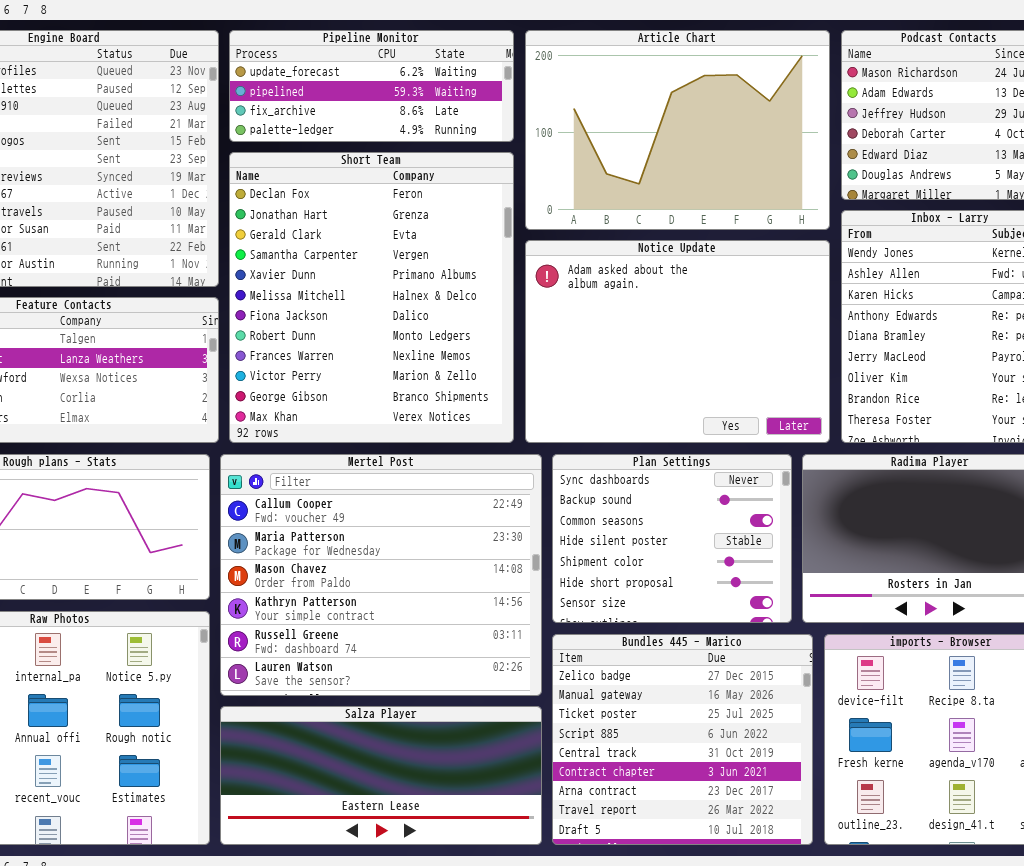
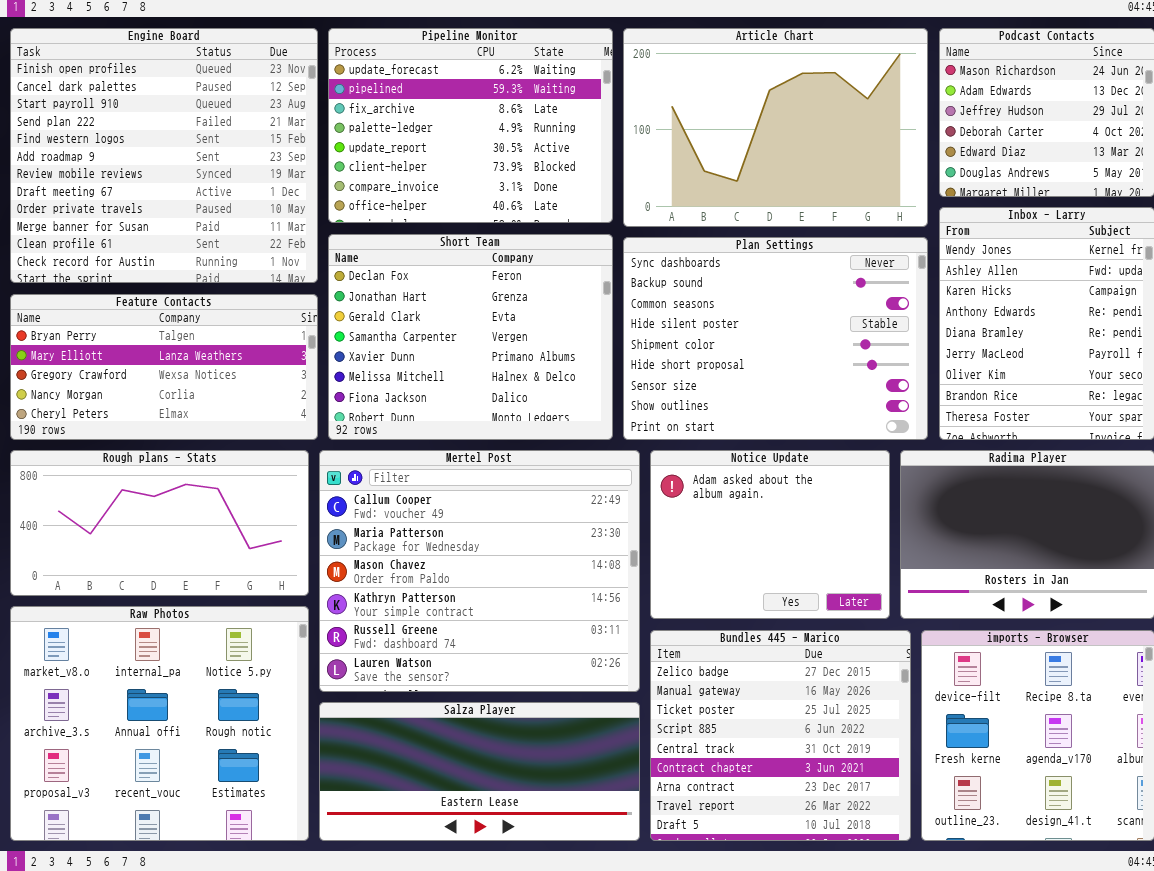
Pipeline Monitor: [229,30,514,142] -> [328,28,613,223], resized
Short Team: [229,152,514,443] -> [328,234,613,440], resized
Notice Update: [525,240,830,443] -> [650,450,890,619], moved, resized
Plan Settings: [552,454,792,623] -> [623,237,928,440], moved, resized

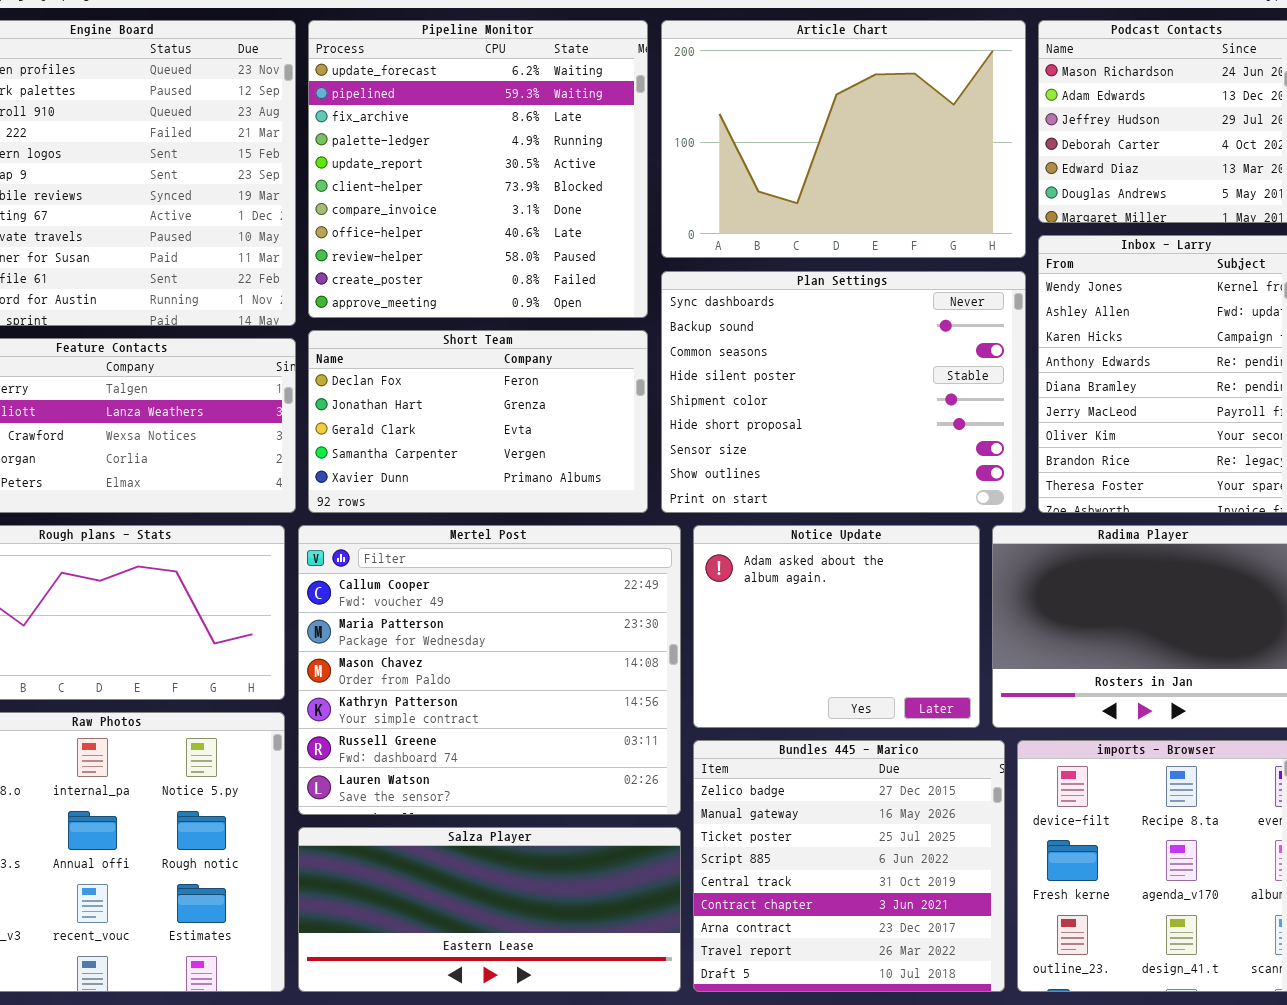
Pipeline Monitor: [328,28,613,223] -> [308,20,648,318], resized
Short Team: [328,234,613,440] -> [308,330,648,513], resized

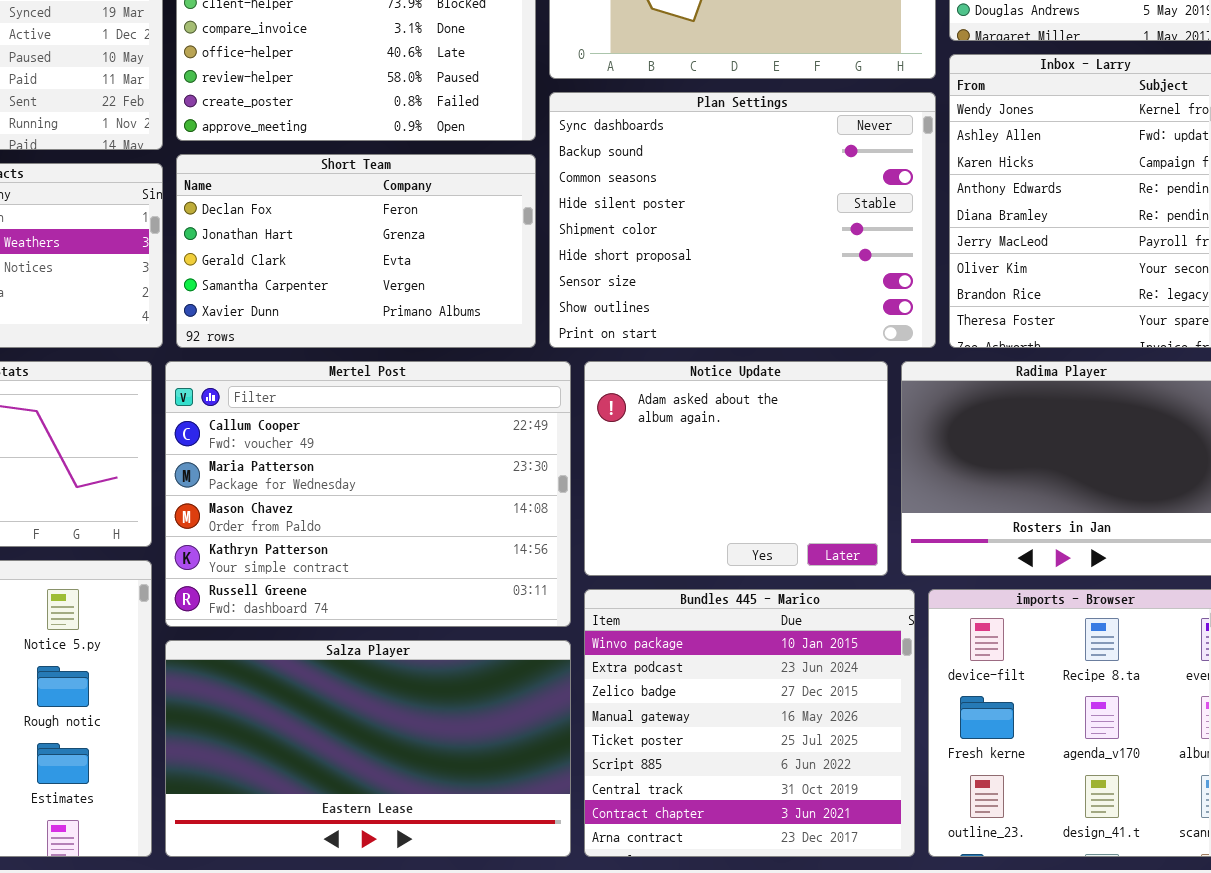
Mertel Post: [298,525,681,815] -> [165,361,571,627], resized
Bundles 445 - Marico: [693,740,1005,992] -> [584,589,915,857], scrolled up 2 rows
Salza Player: [298,827,681,992] -> [165,640,571,857], resized

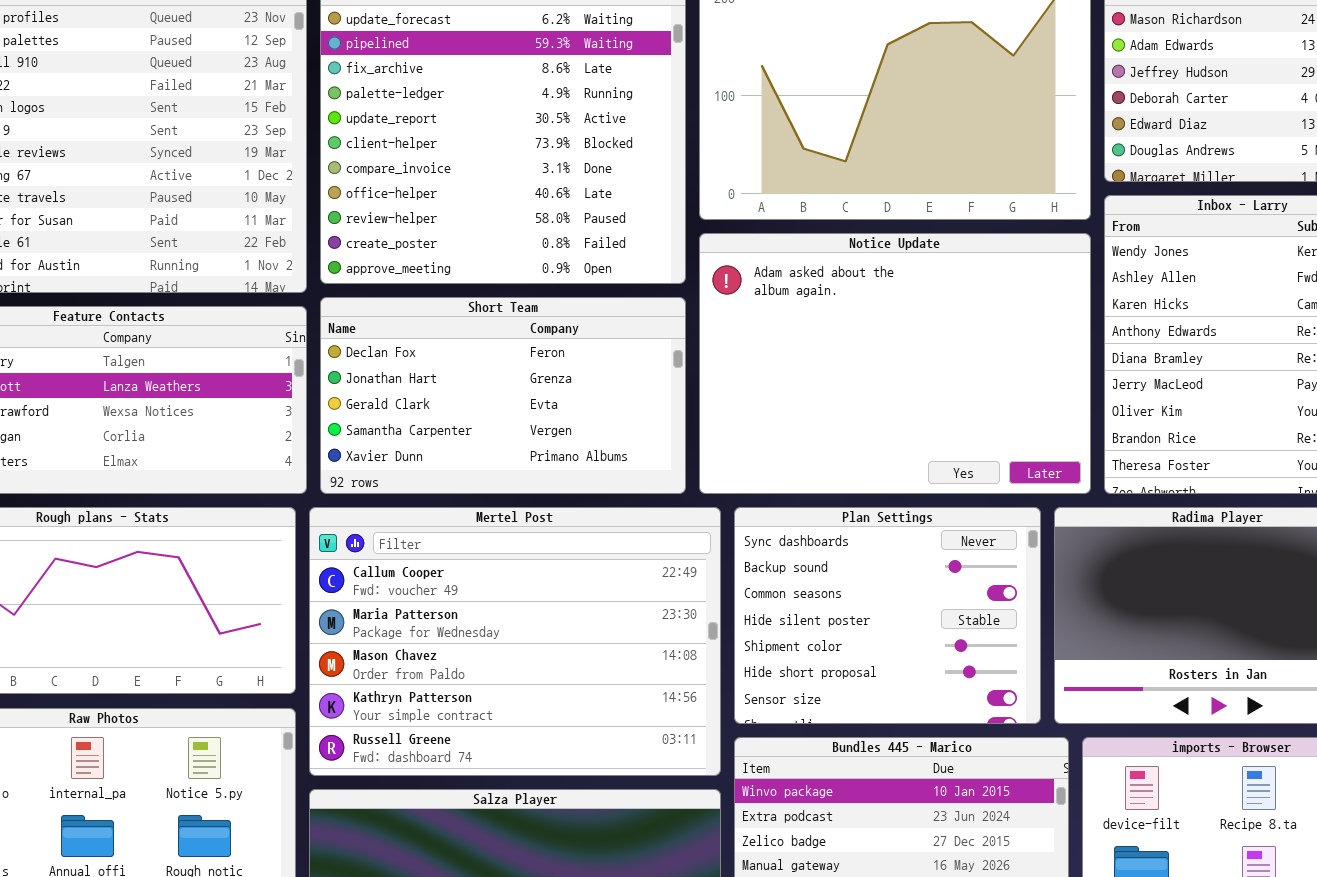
Plan Settings: [549,92,936,348] -> [734,507,1041,724], moved, resized
Notice Update: [584,361,888,576] -> [699,233,1091,494], moved, resized

